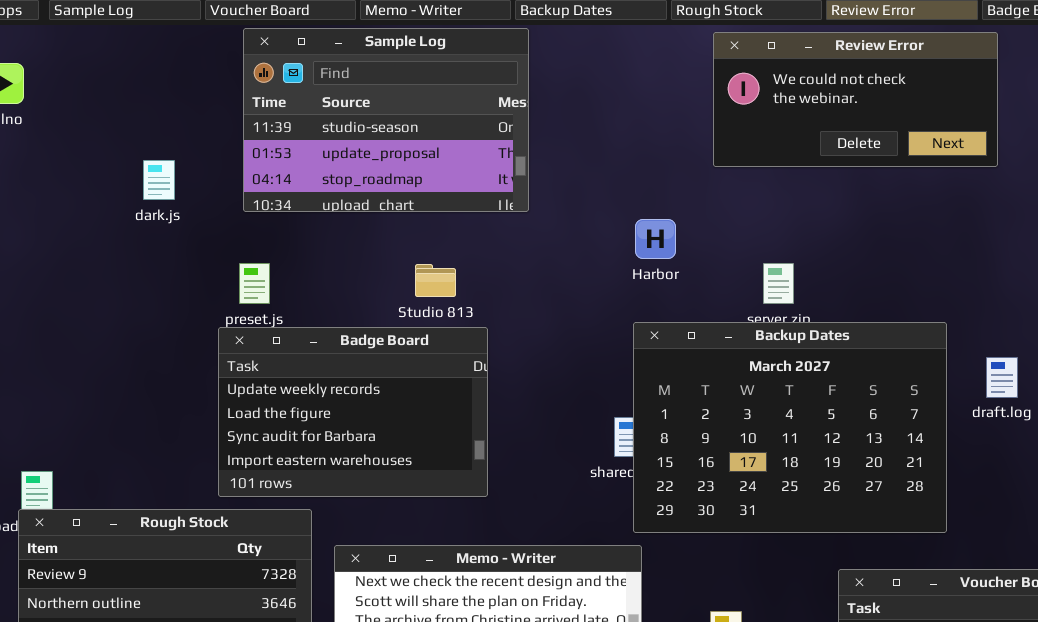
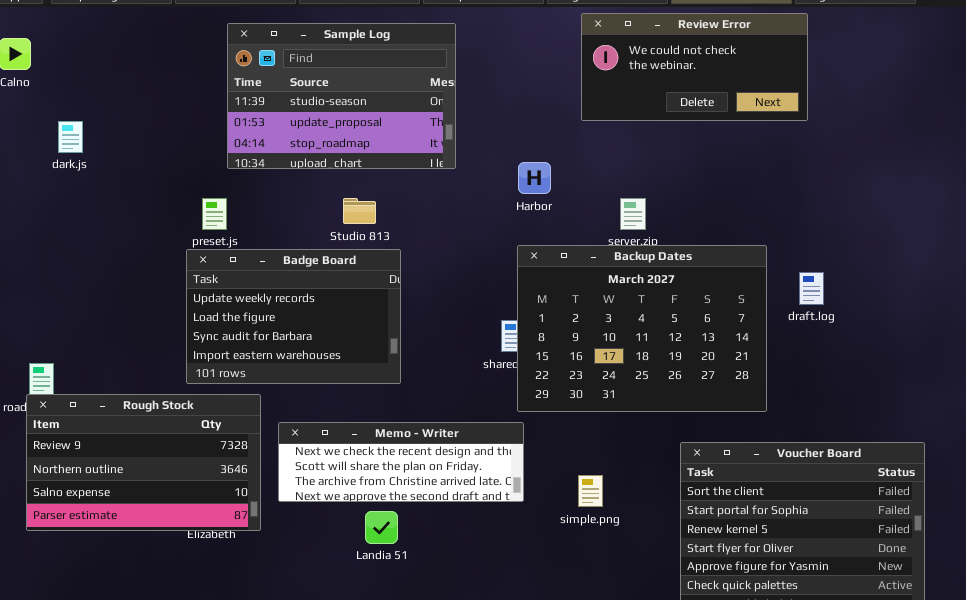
Sample Log: [243,28,529,212] -> [227,23,456,169], moved
dark.js: [143,160,175,200] -> [58,121,83,153], moved

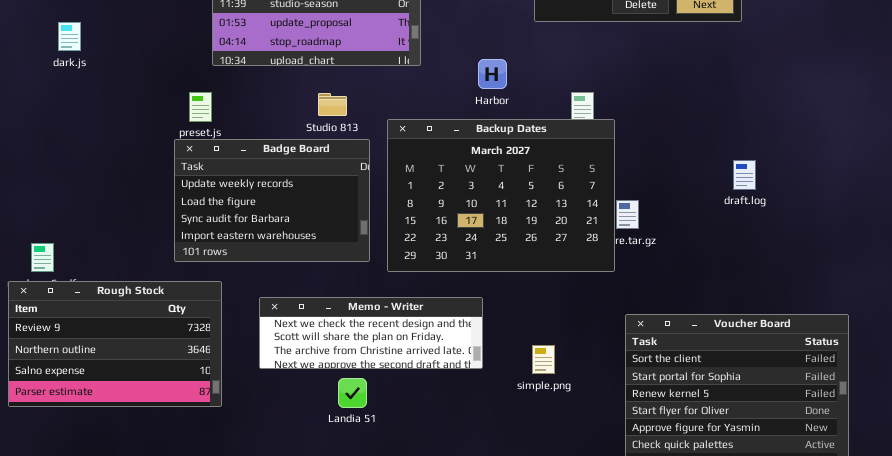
Backup Dates: [517,245,767,412] -> [387,119,615,272], moved
Rough Stock: [26,394,261,531] -> [8,281,222,407], moved

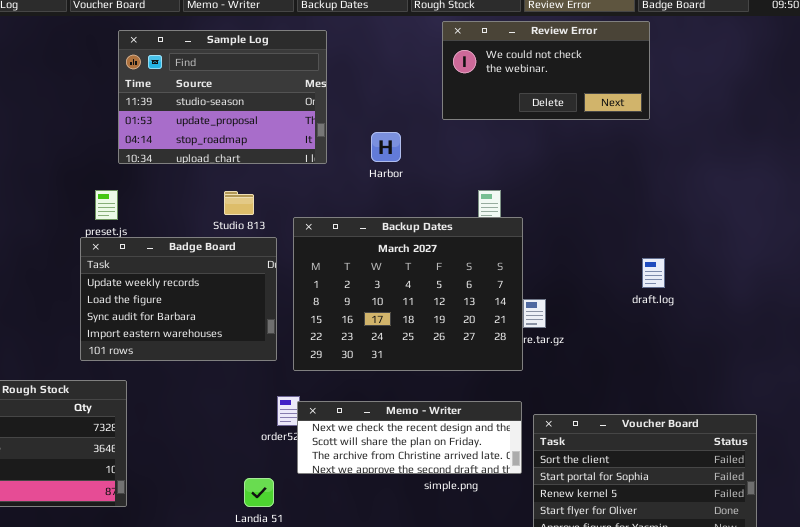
Harbor: [478,59,507,89] -> [371,132,401,162], moved
Memo - Writer: [259,297,483,369] -> [297,401,522,474], moved

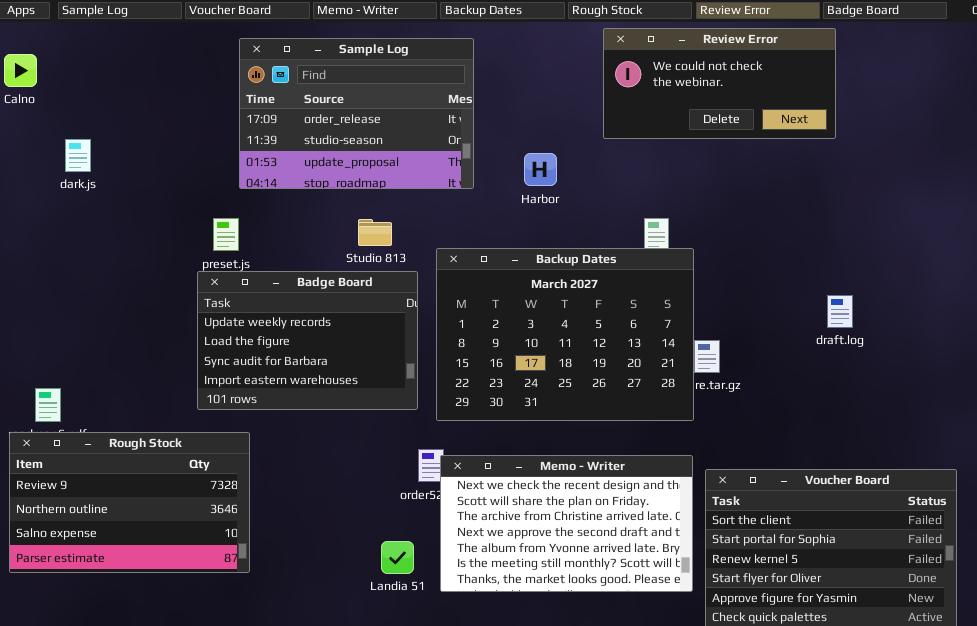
Sample Log: [118,30,327,164] -> [239,38,474,189], scrolled up 1 row
Memo - Writer: [297,401,522,474] -> [440,455,693,592], resized

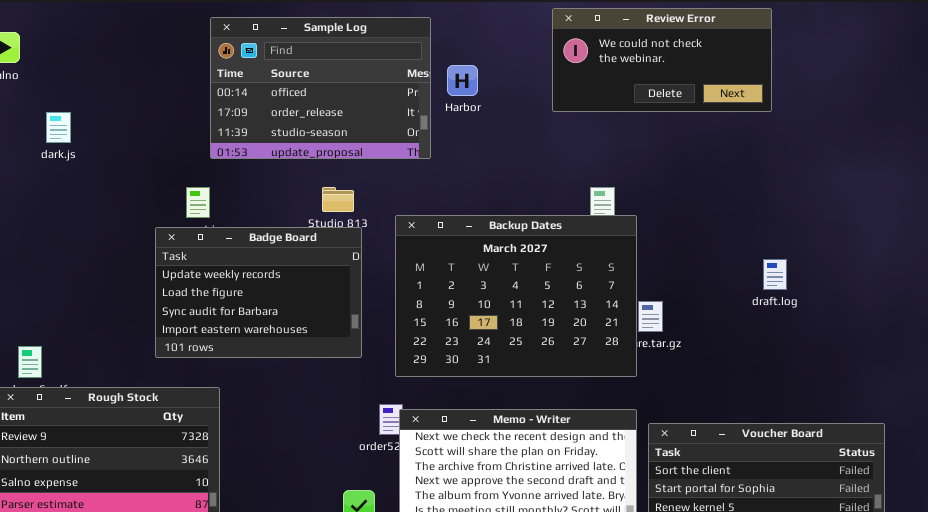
Sample Log: [239,38,474,189] -> [210,17,431,159], scrolled up 1 row
Harbor: [524,153,557,186] -> [447,65,478,96], moved
Badge Board: [197,271,418,410] -> [155,227,362,358], moved

